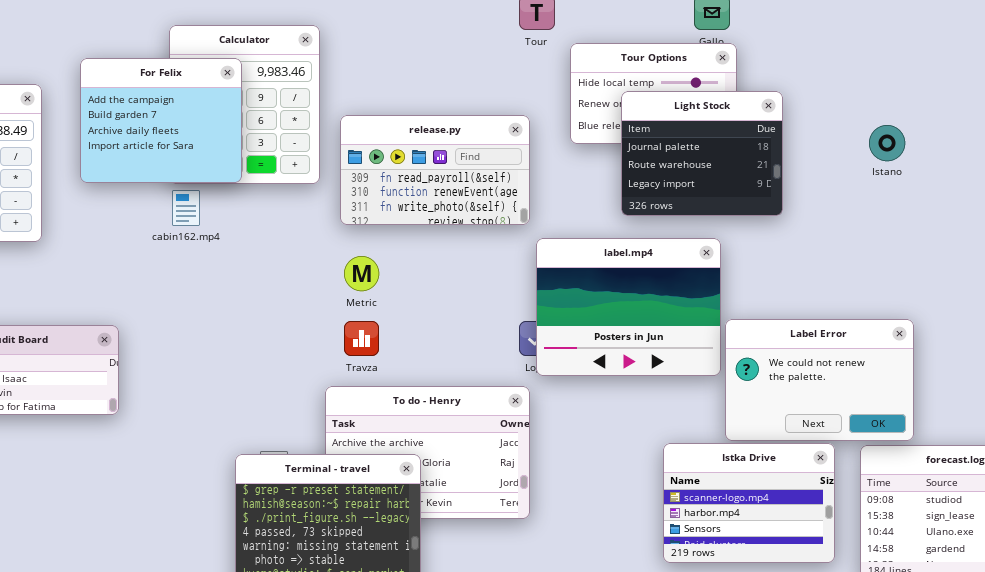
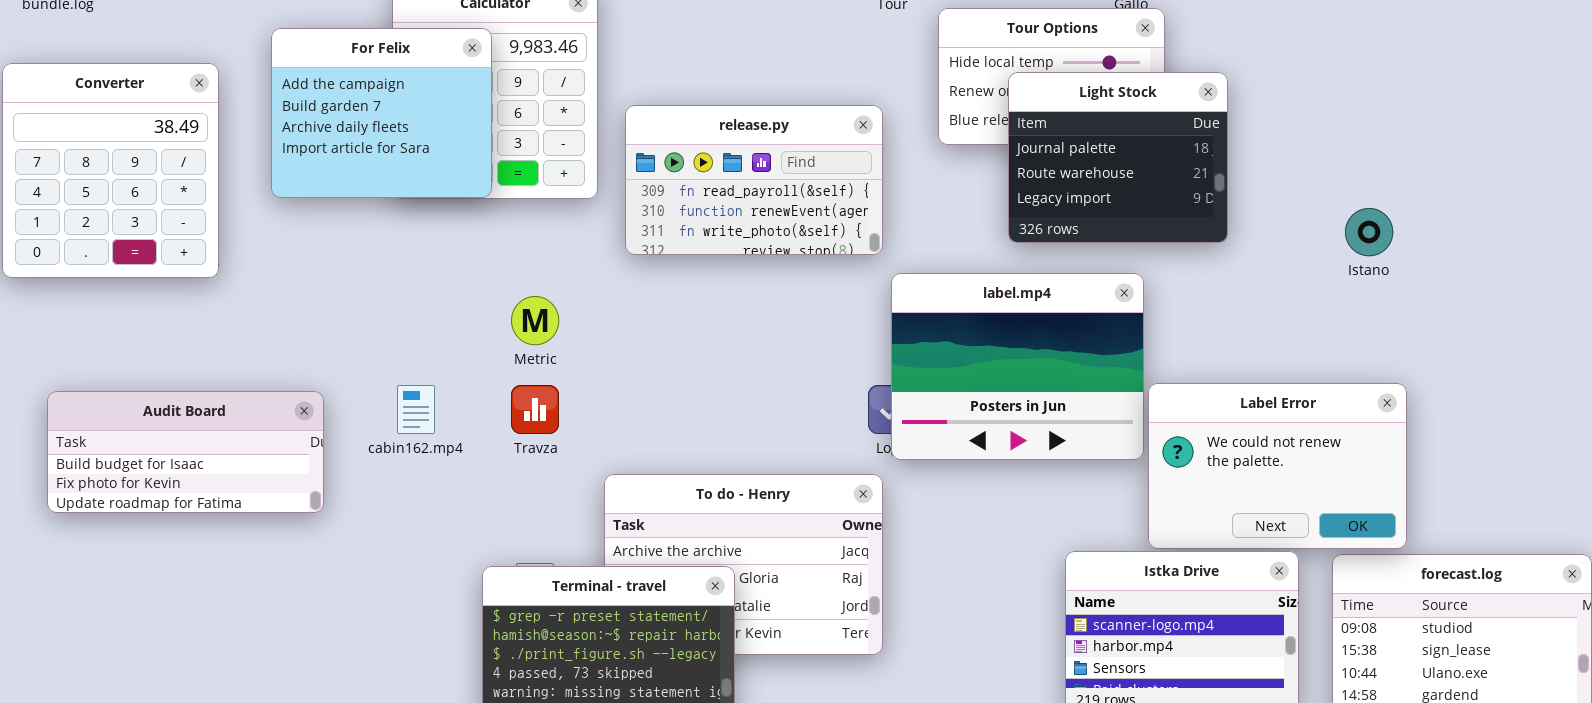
Istano: [869,125,905,161] -> [1345,208,1393,256], moved
cabin162.mp4: [172,190,200,226] -> [397,385,435,434], moved
Metric: [344,256,379,291] -> [511,296,559,345], moved
Travza: [344,321,379,356] -> [511,385,559,434], moved

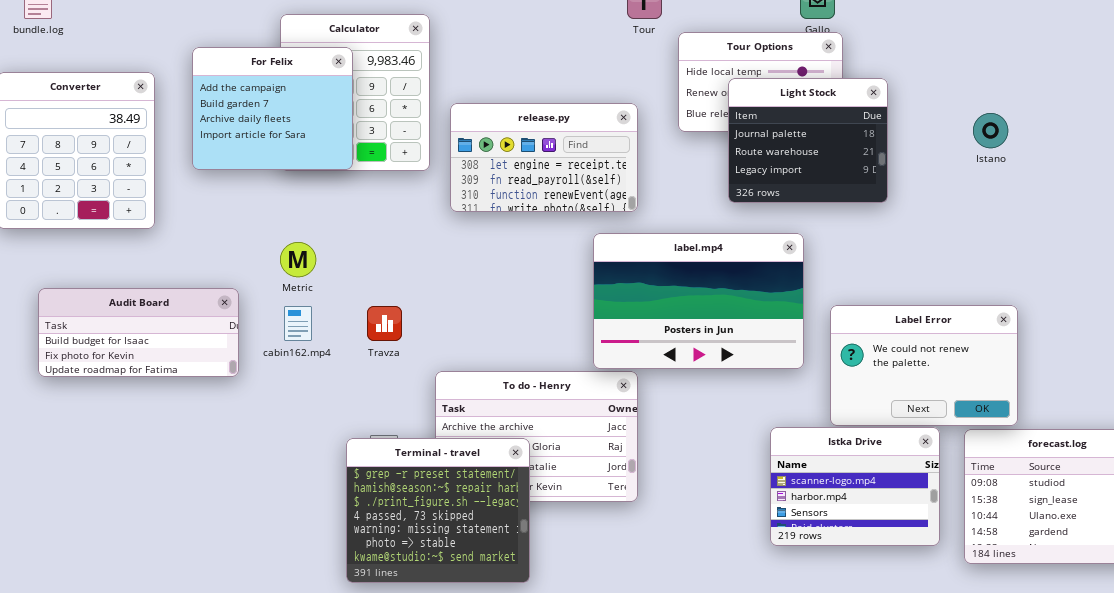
release.py: [625,105,883,255] -> [450,103,638,212], scrolled up 1 row
Istano: [1345,208,1393,256] -> [973,113,1008,148], moved
label.mp4: [891,273,1144,460] -> [593,233,804,369], moved, resized
Metric: [511,296,559,345] -> [280,242,316,277], moved
Audit Board: [47,391,324,513] -> [38,288,239,377], moved

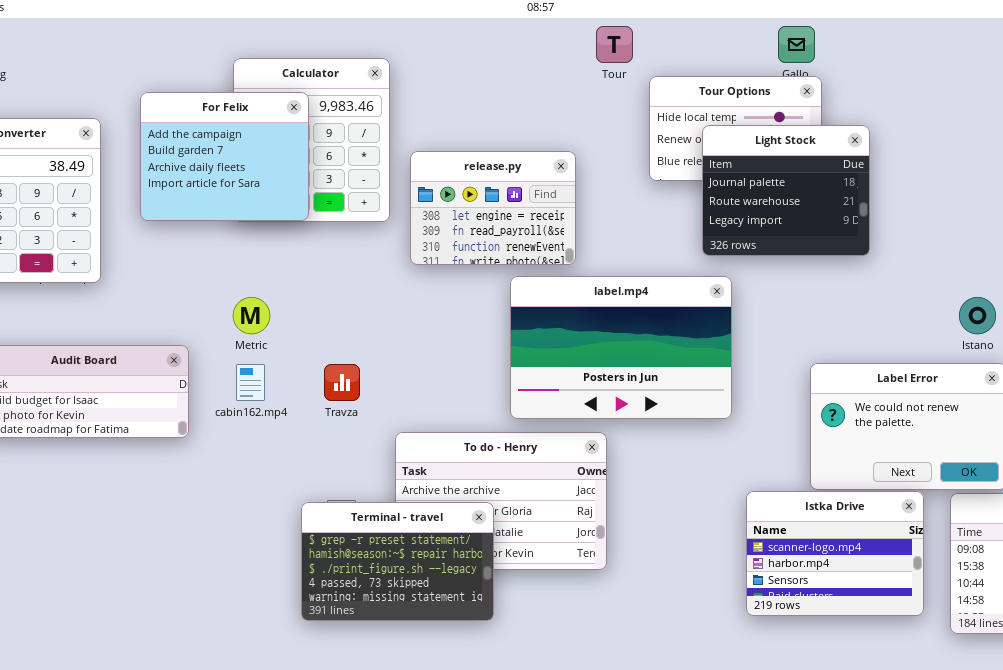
release.py: [450,103,638,212] -> [410,151,576,265], resized
Istano: [973,113,1008,148] -> [959,297,996,334], moved
label.mp4: [593,233,804,369] -> [510,276,732,419], moved
Terminal - travel: [346,438,530,583] -> [301,502,494,621], resized

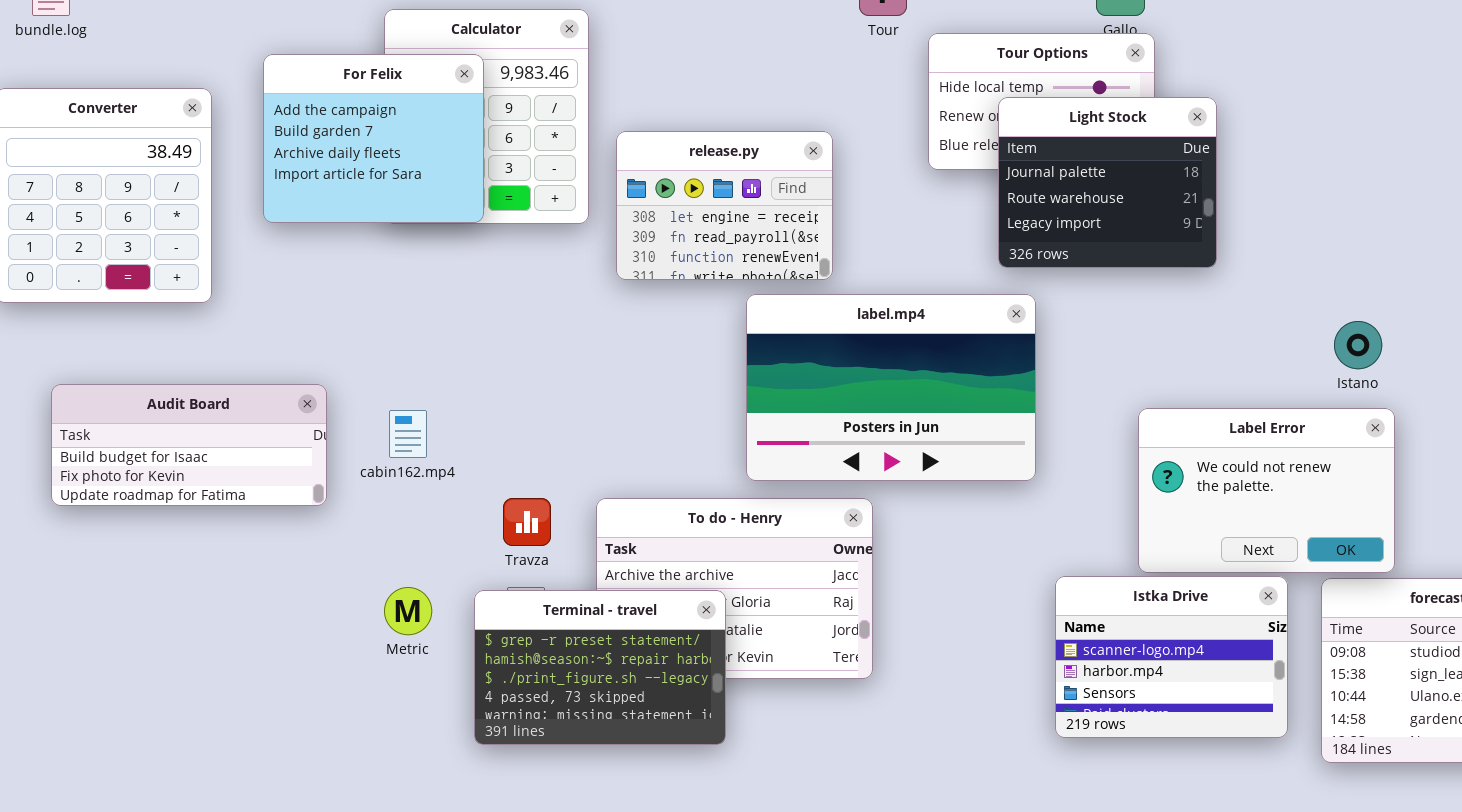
Metric: [233,297,270,334] -> [384,587,432,635], moved
Travza: [324,364,360,401] -> [503,498,551,546], moved

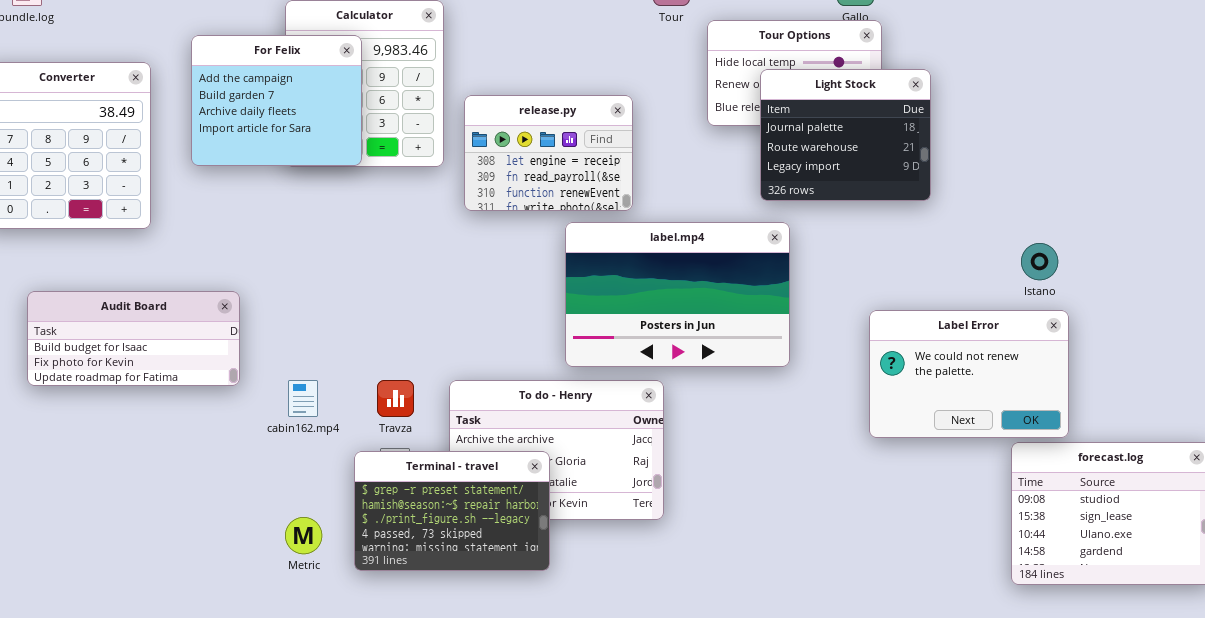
cabin162.mp4: [389,410,427,458] -> [288,380,318,417], moved
Istka Drive: [1055,576,1288,738] -> none, closed
Metric: [384,587,432,635] -> [285,517,322,554], moved

